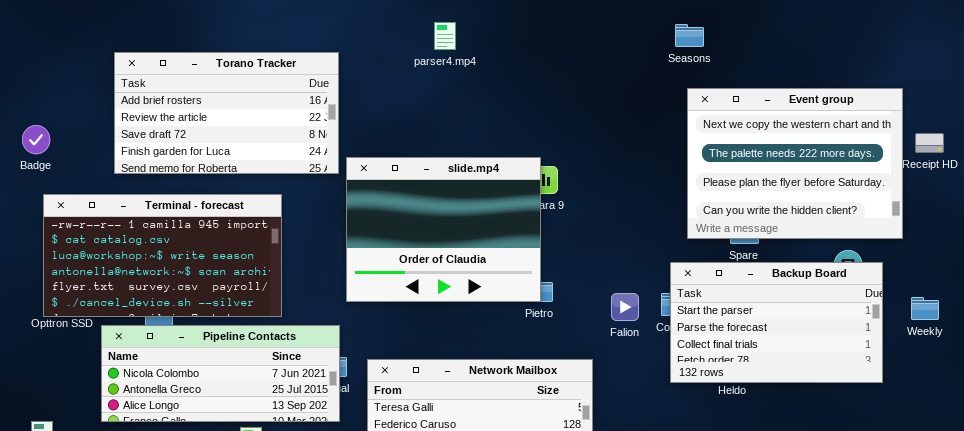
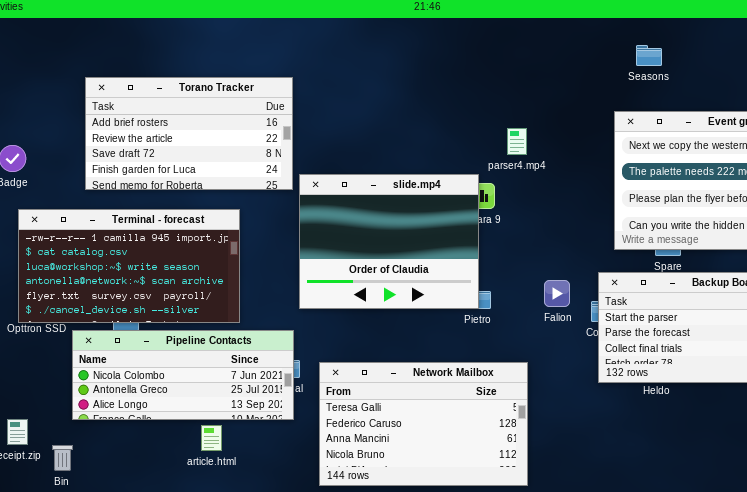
parser4.mp4: [434,22,456,50] -> [507,128,527,155], moved
Seasons: [675,24,704,47] -> [636,45,662,66], moved
Falion: [611,293,639,321] -> [544,280,570,307], moved

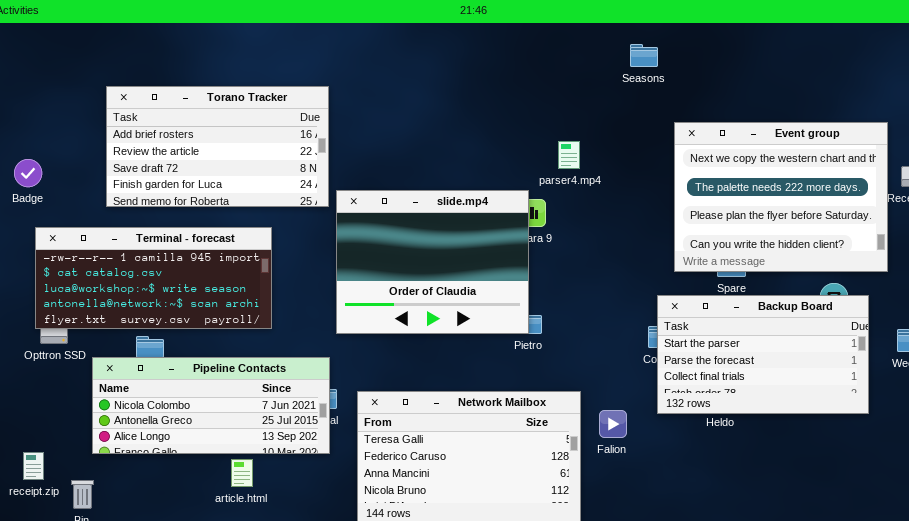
Seasons: [636,45,662,66] -> [630,44,658,67], moved
Terminal - forecast: [18,209,240,323] -> [35,227,272,329], resized
Falion: [544,280,570,307] -> [599,410,627,438], moved

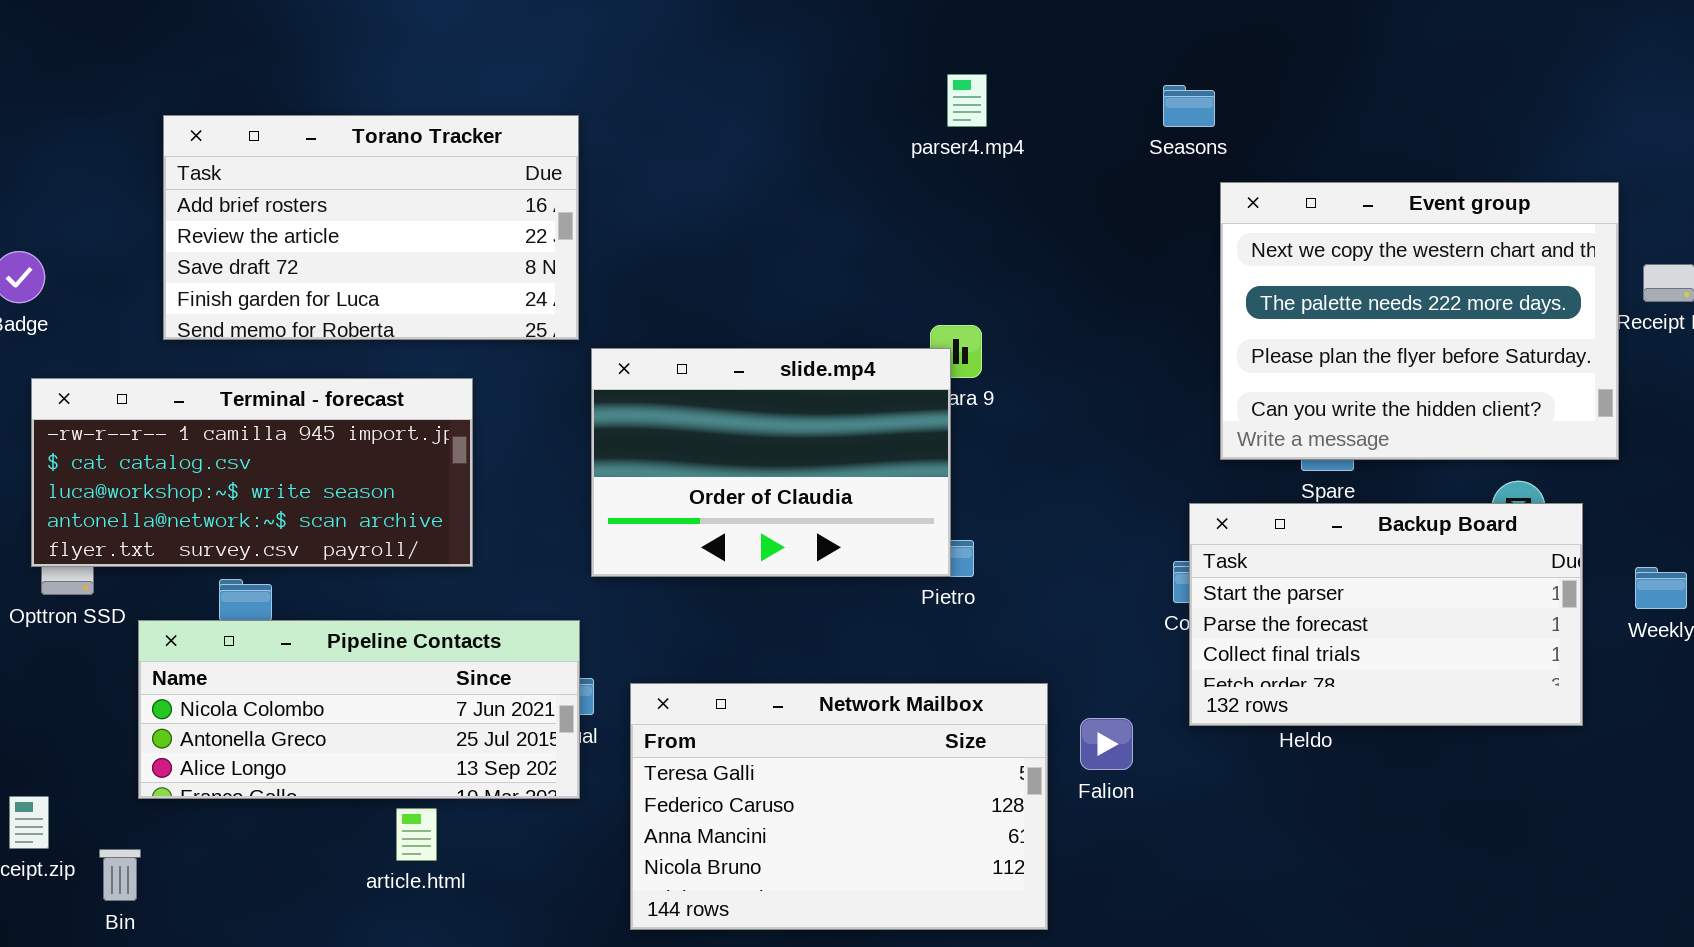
Seasons: [630,44,658,67] -> [1163,85,1215,127], moved
parser4.mp4: [558,141,580,169] -> [947,74,987,127], moved
slide.mp4: [336,190,529,334] -> [591,348,951,577], resized

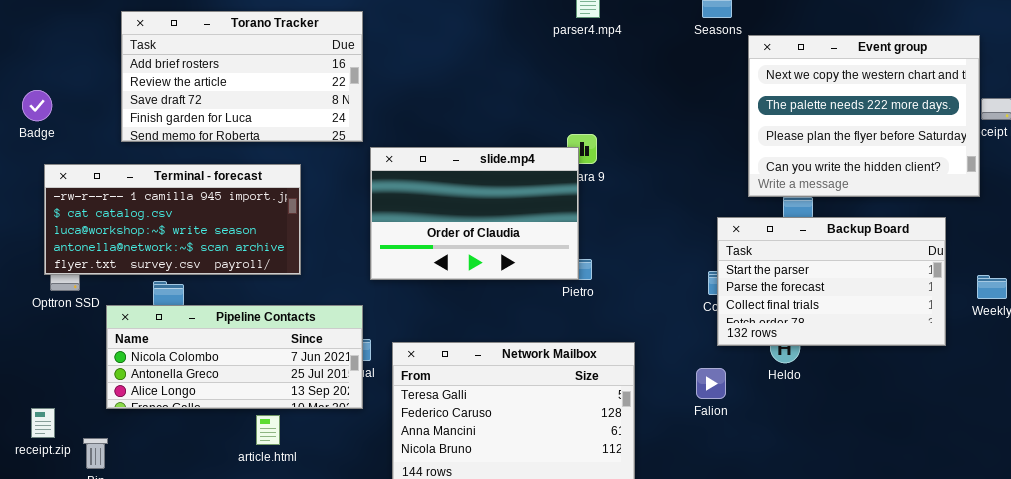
Event group: [1220,182,1619,460] -> [748,35,980,197], moved
Backup Board: [1189,503,1583,726] -> [717,217,946,346], moved
Falion: [1080,718,1133,770] -> [696,368,726,399], moved

